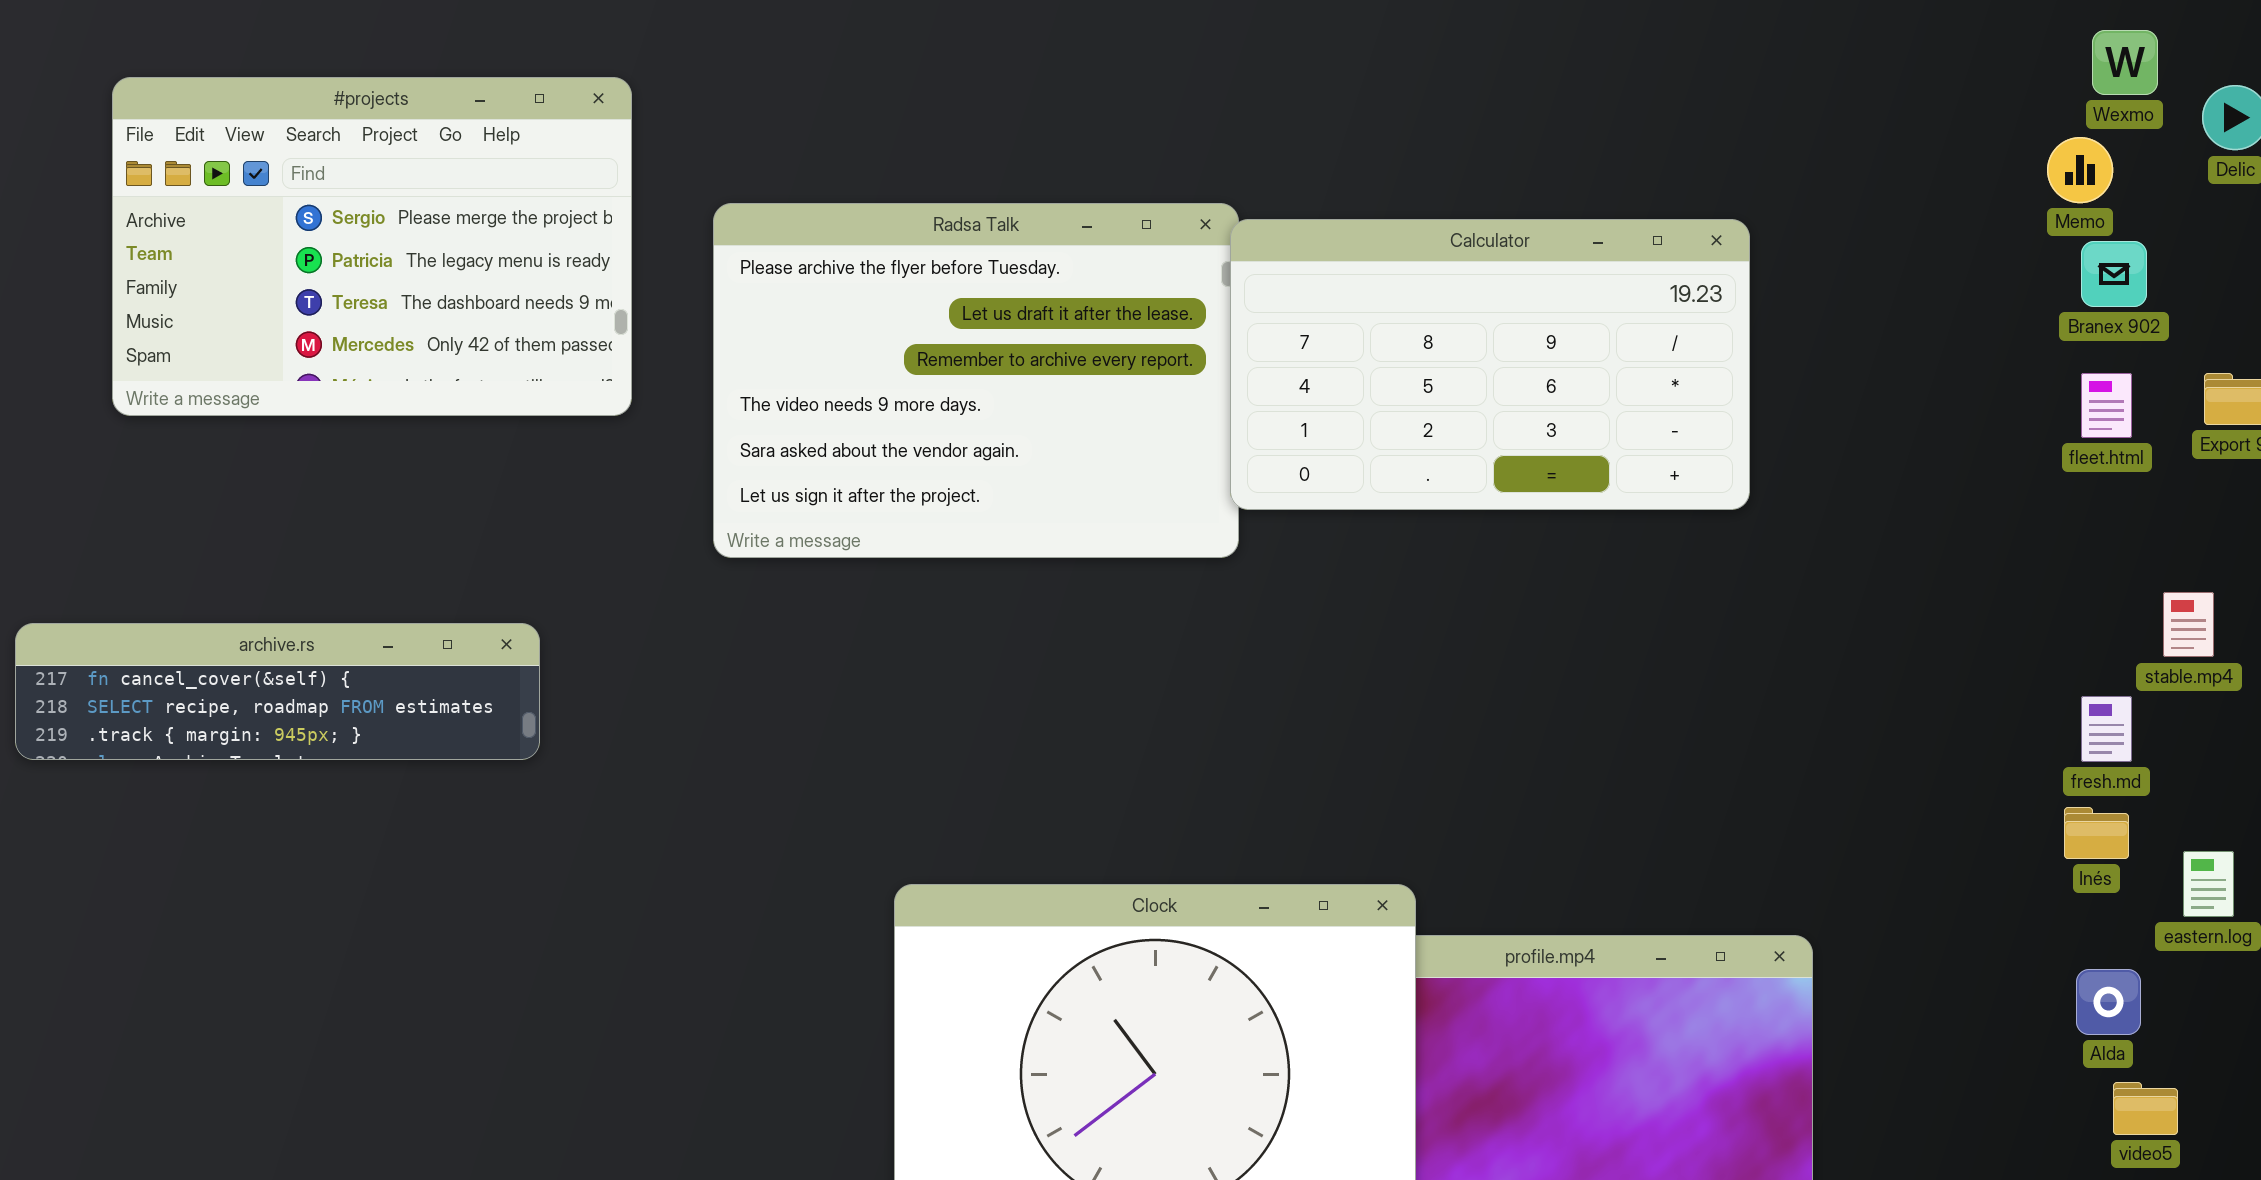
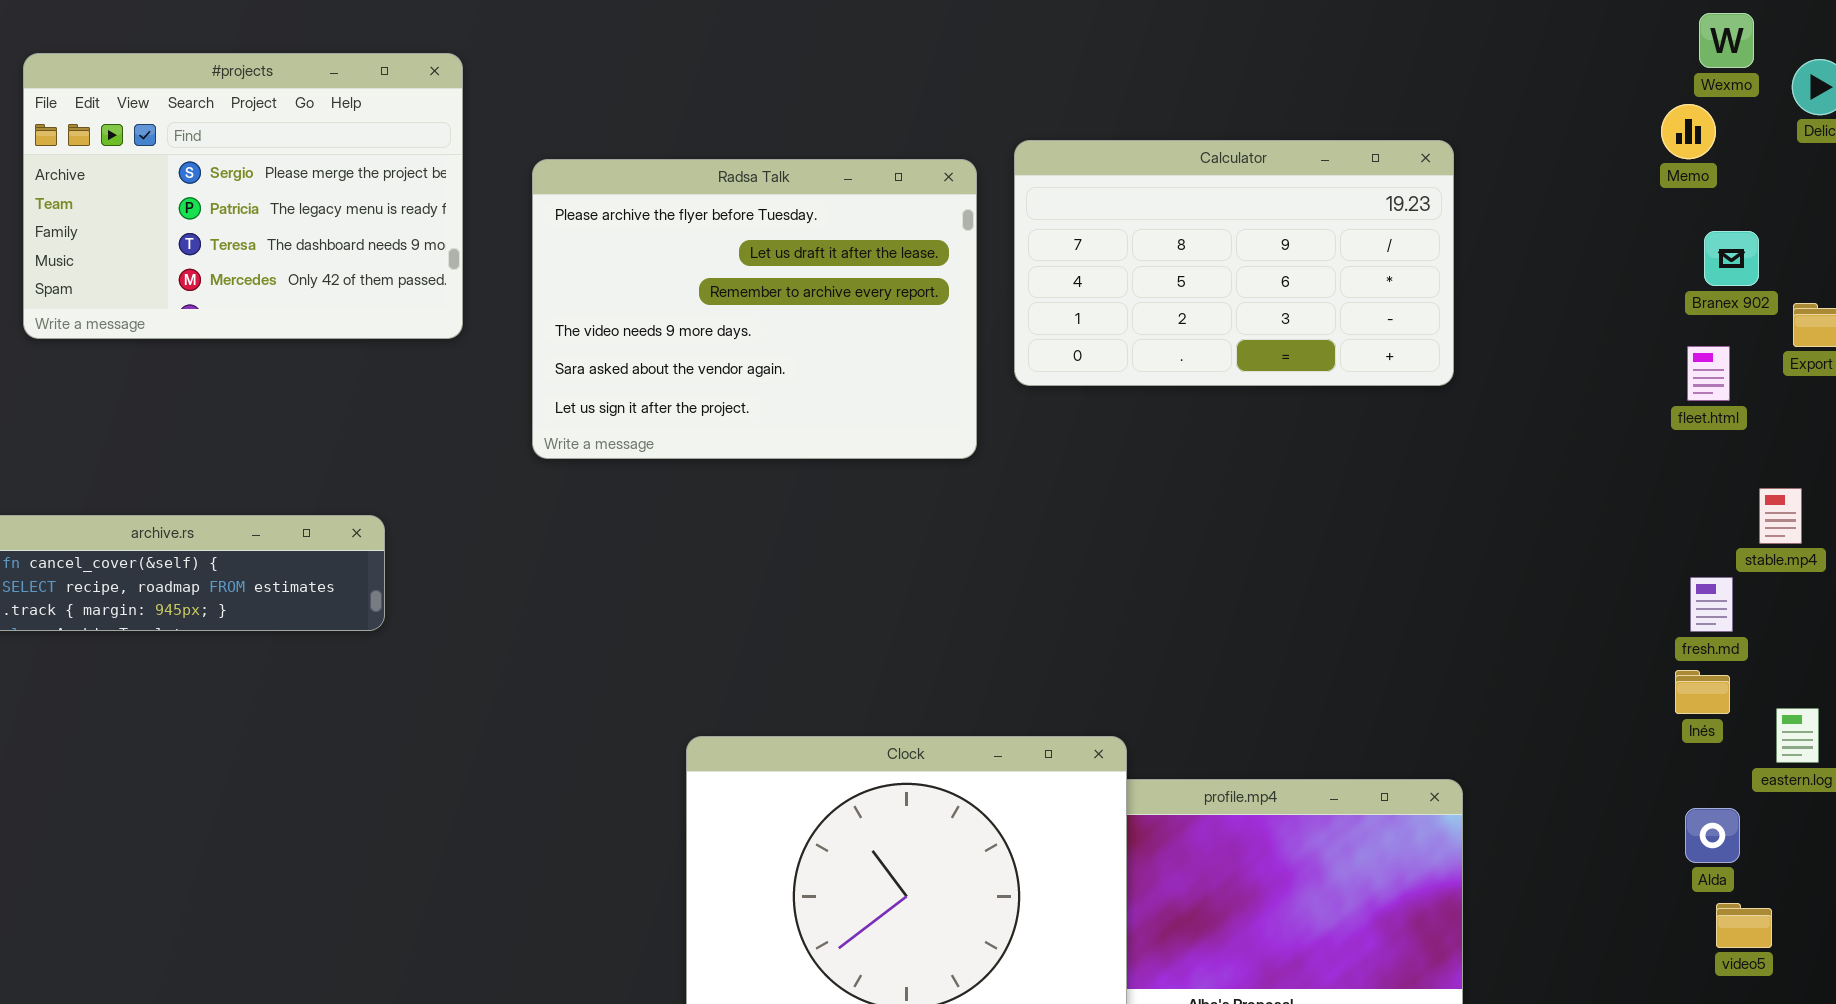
Calculator: [1230,219,1750,510] -> [1014,140,1454,386], moved
Branex 902: [2081,241,2147,307] -> [1704,231,1759,286], moved
fleet.html: [2081,373,2132,438] -> [1687,346,1730,401], moved

